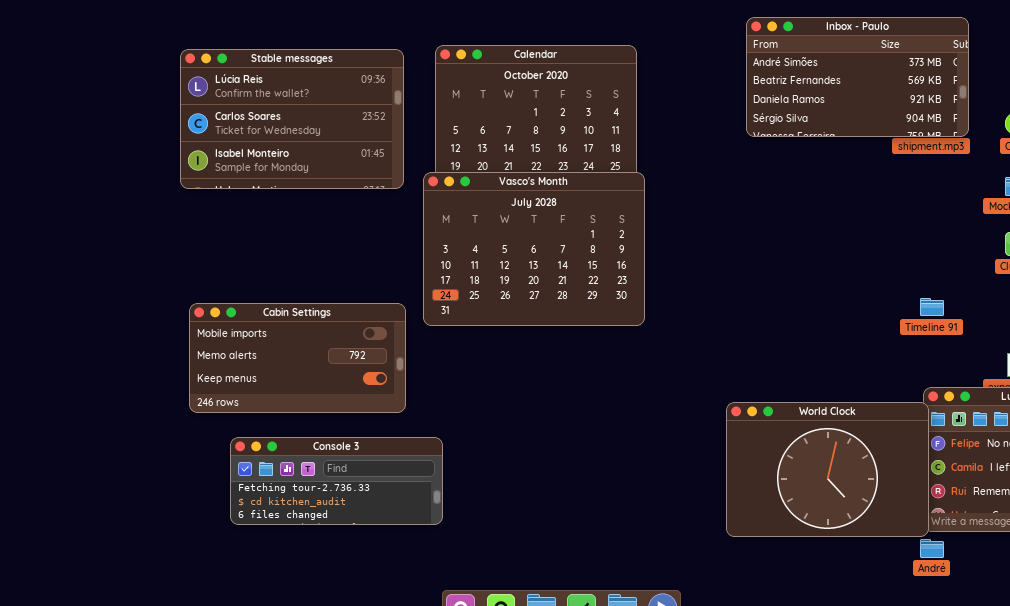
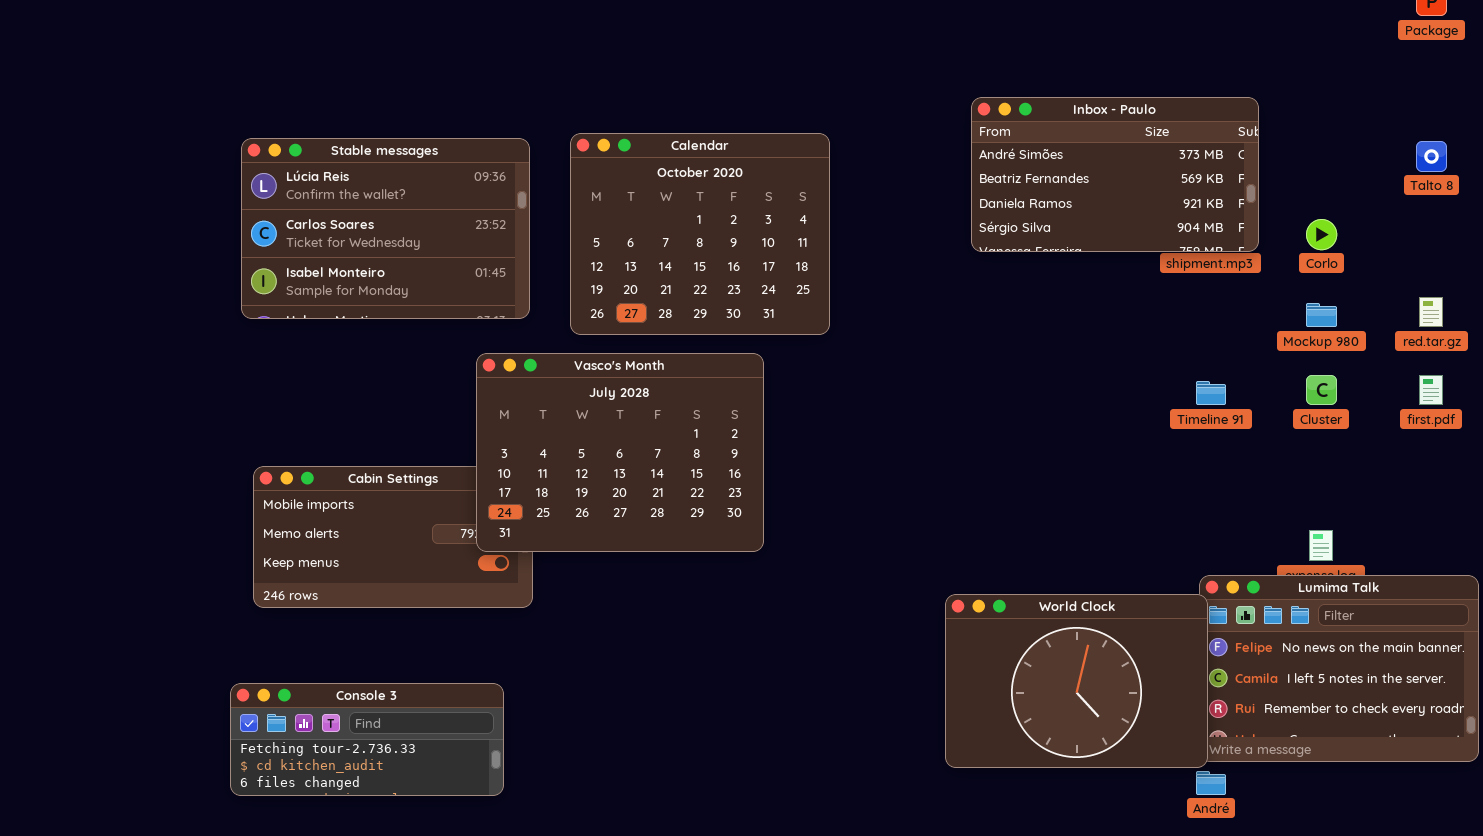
Vasco's Month: [423,172,645,326] -> [476,353,764,552], moved
Timeline 91: [920,298,944,316] -> [1196,381,1226,405], moved
Console 3: [230,437,443,525] -> [230,683,504,796], moved

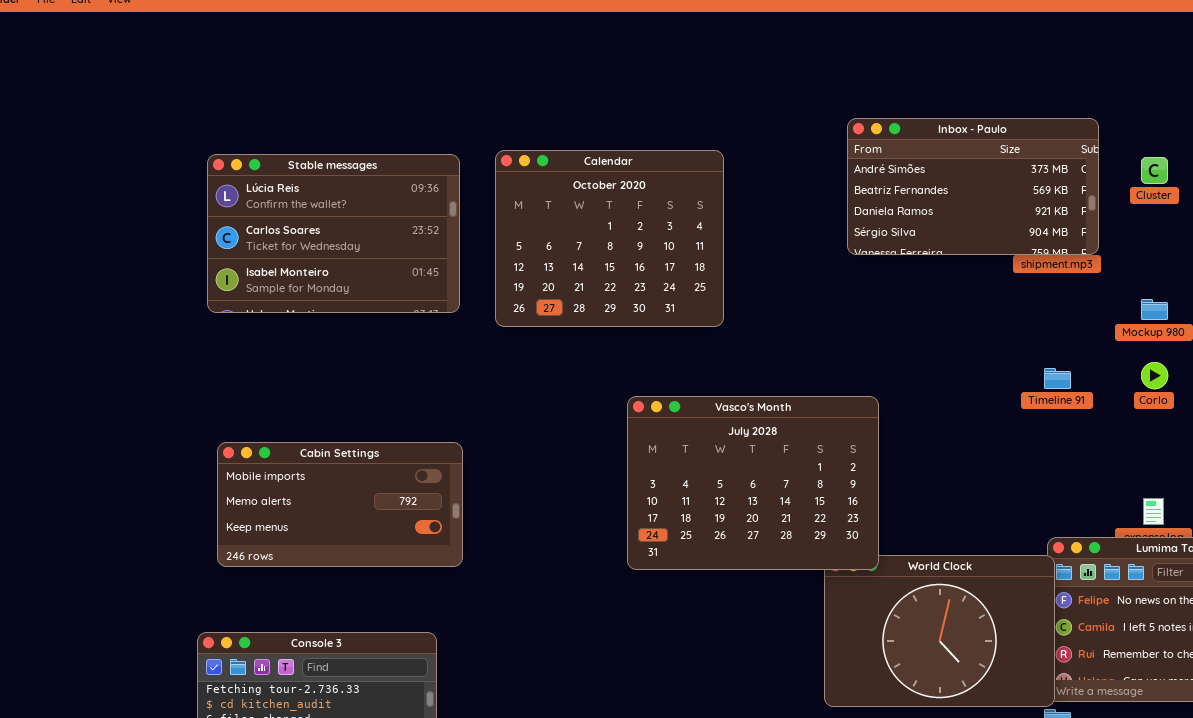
Corlo: [1306,219,1337,250] -> [1141,362,1168,389], moved
Vasco's Month: [476,353,764,552] -> [627,396,879,570], moved
Cluster: [1306,375,1337,405] -> [1141,157,1168,184], moved

